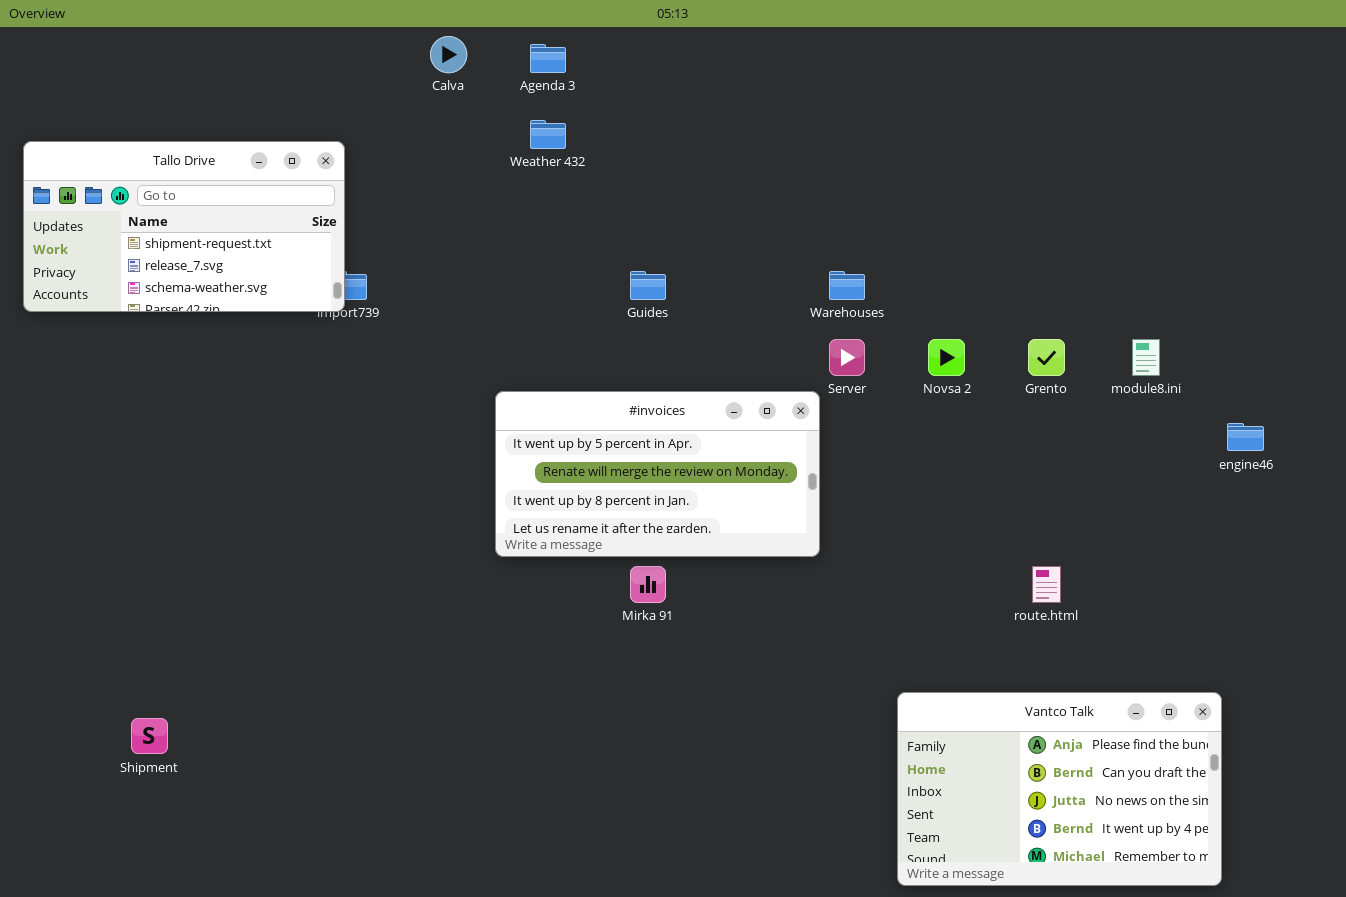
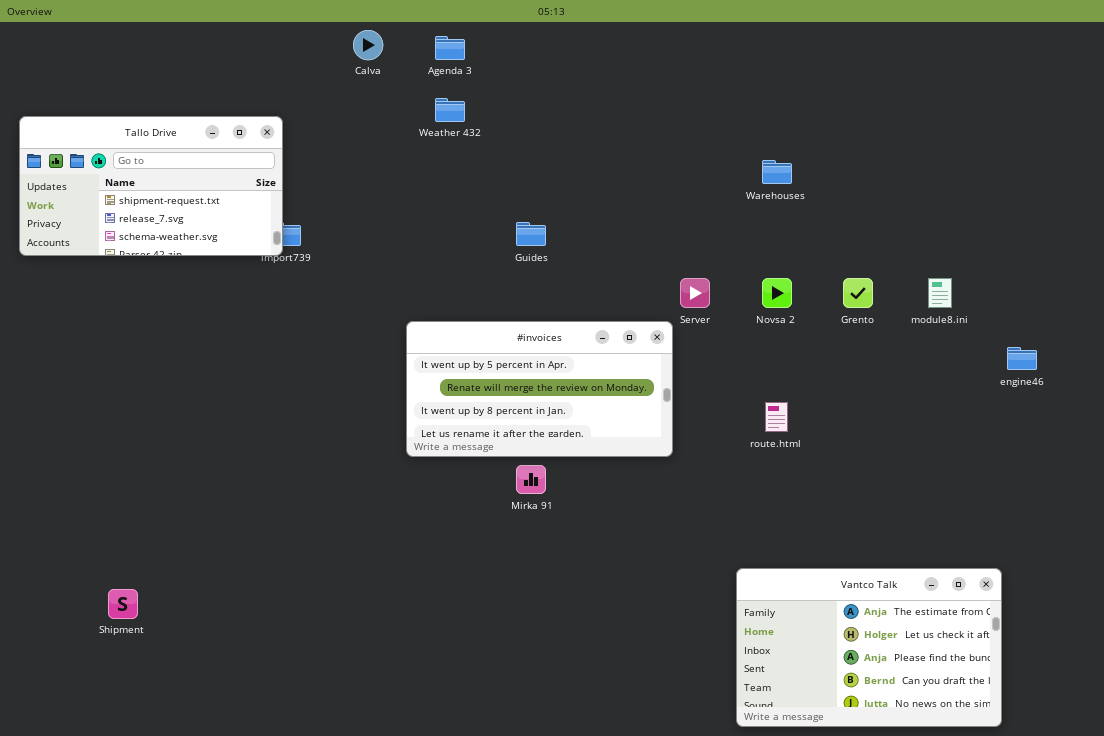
Warehouses: [829,271,865,300] -> [762,160,792,184], moved
route.html: [1032,566,1061,603] -> [765,402,788,432], moved
Vantco Talk: [897,692,1222,886] -> [736,568,1002,727], scrolled up 2 rows

